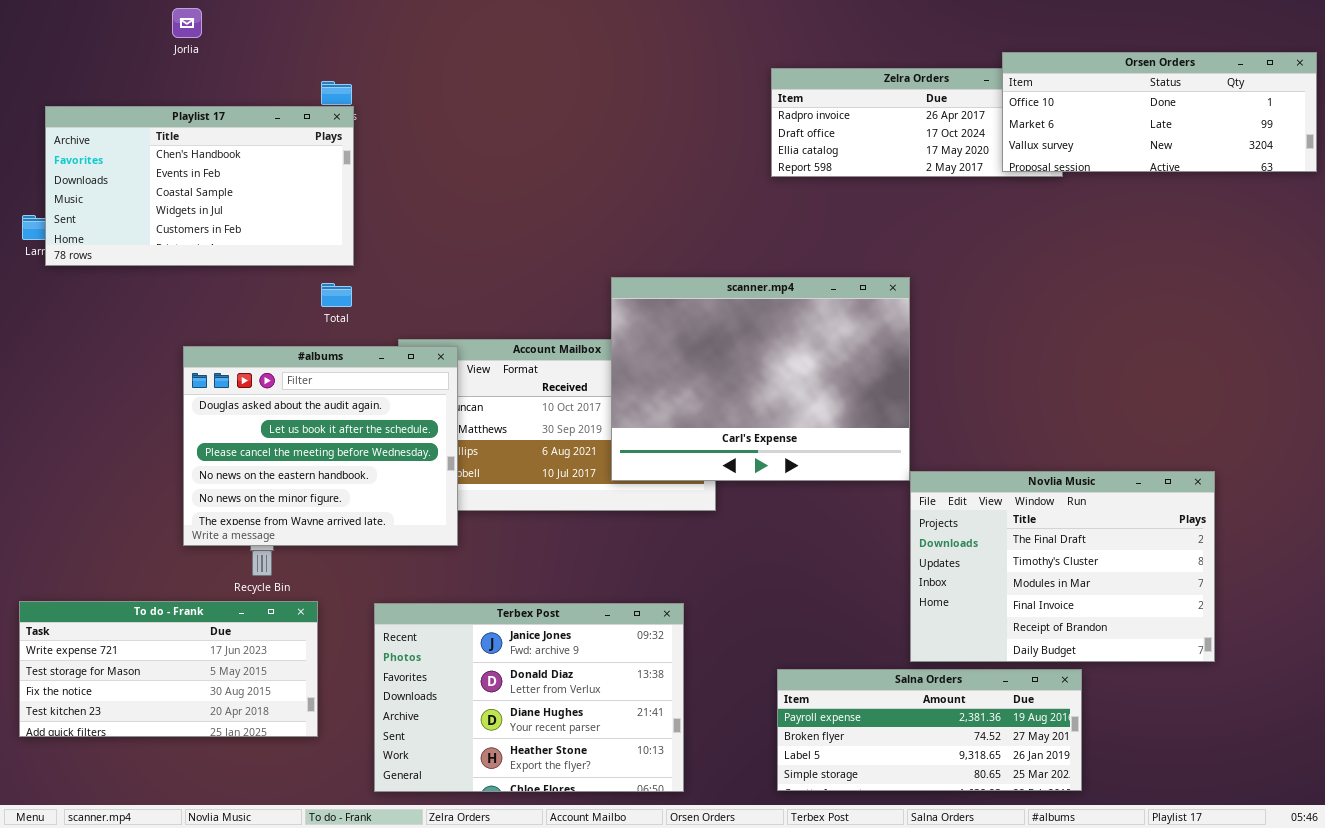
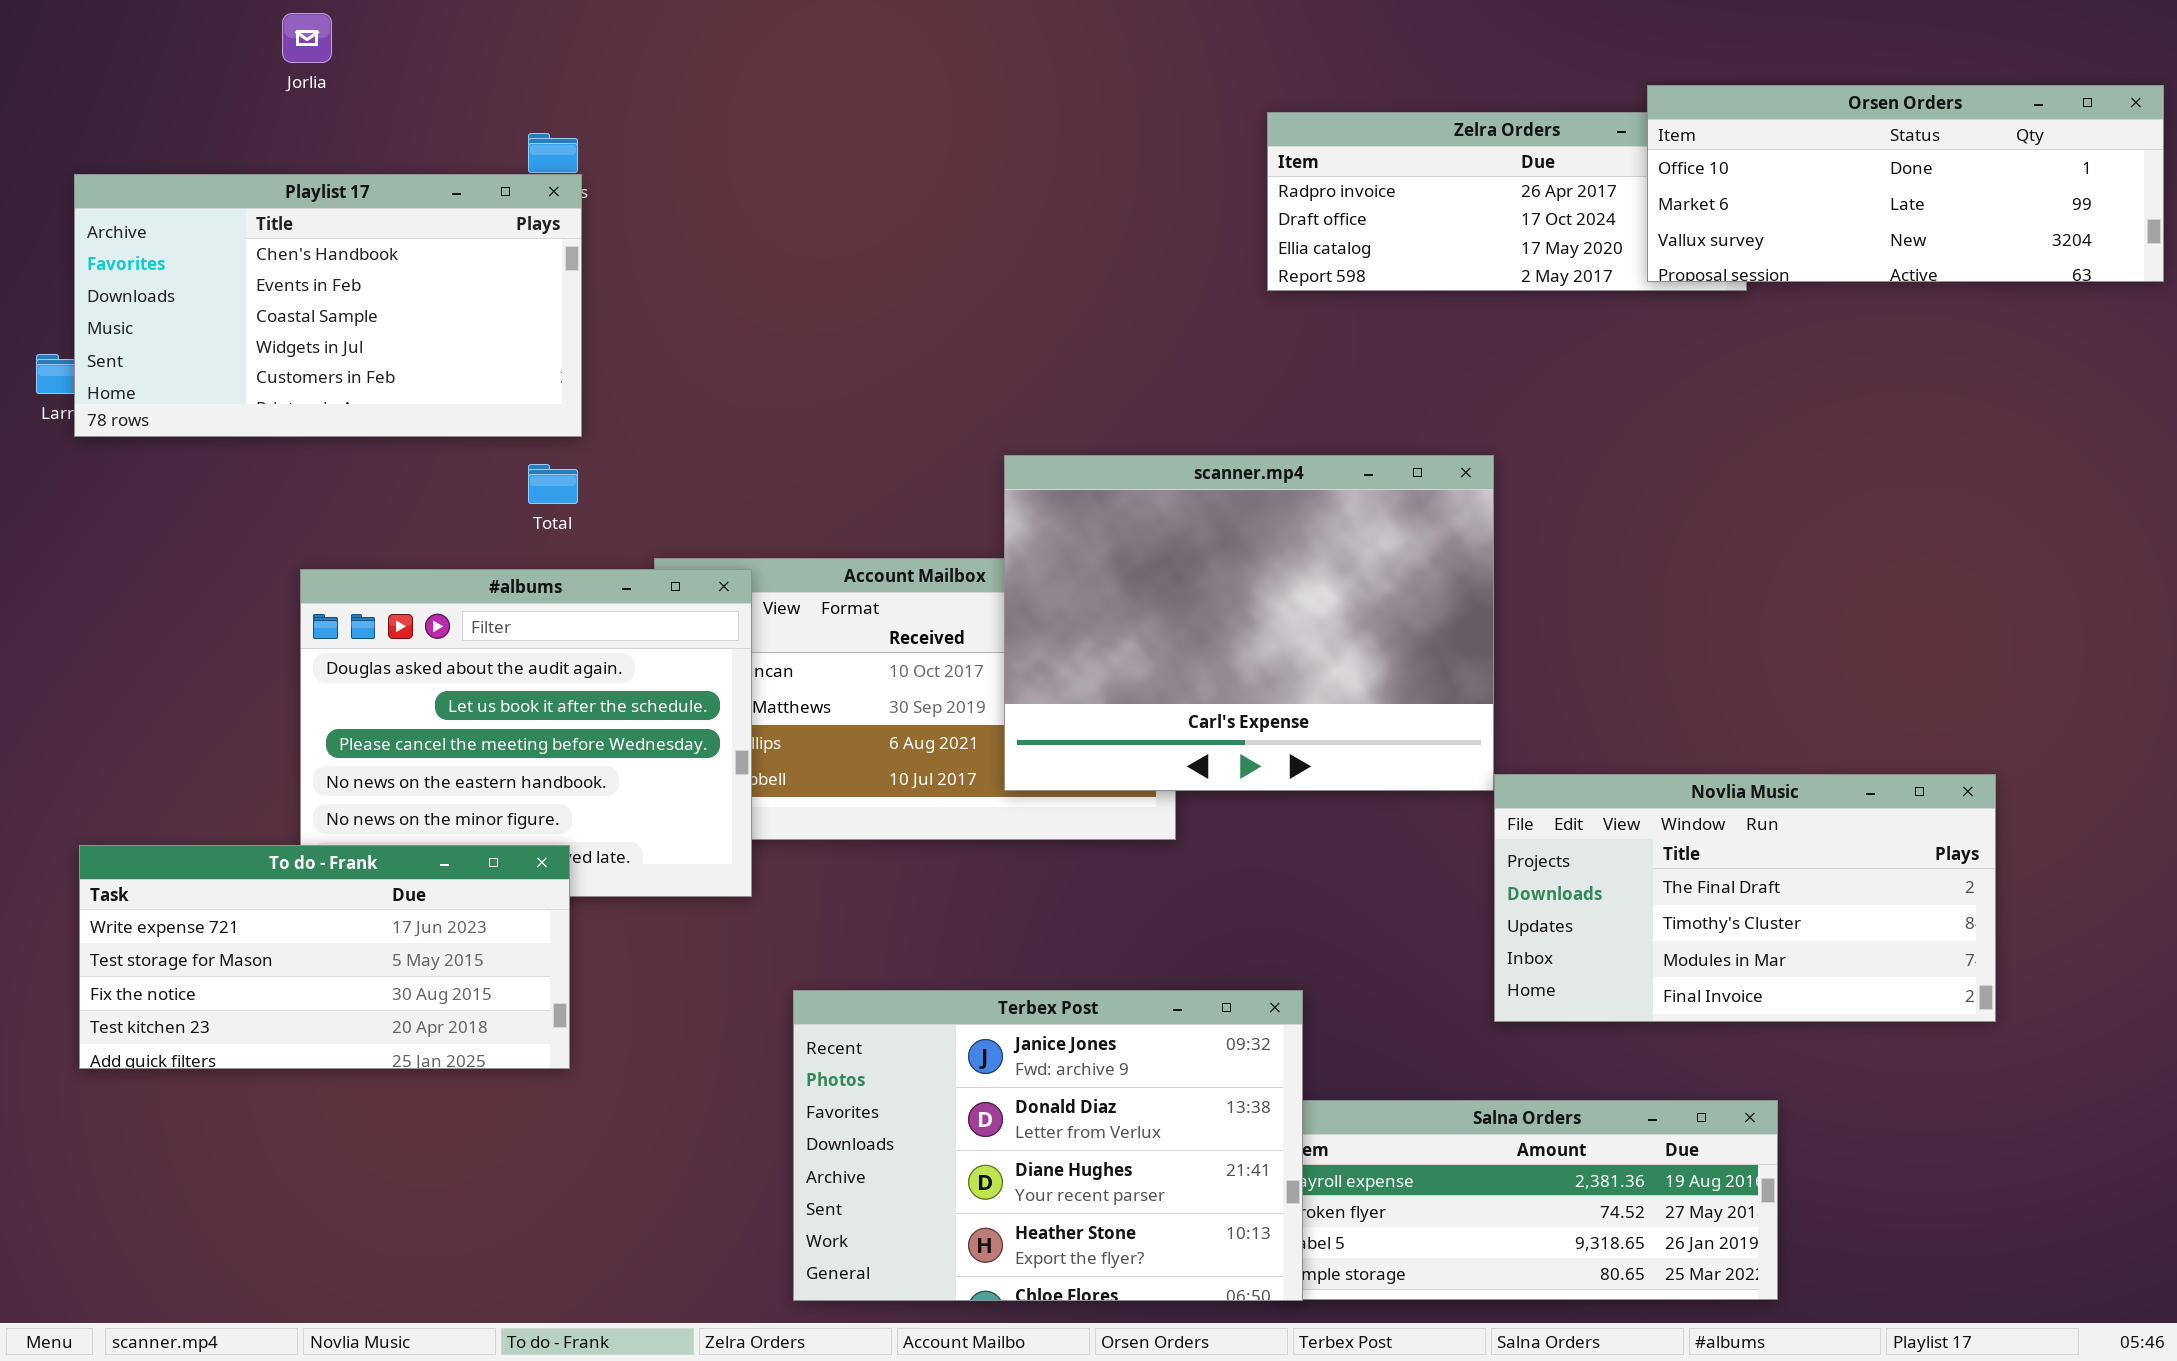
Novlia Music: [910,471,1215,662] -> [1494,774,1996,1022], resized
To do - Frank: [19,601,318,737] -> [79,845,570,1069], moved
Terbex Post: [374,603,684,792] -> [793,990,1303,1301], moved

